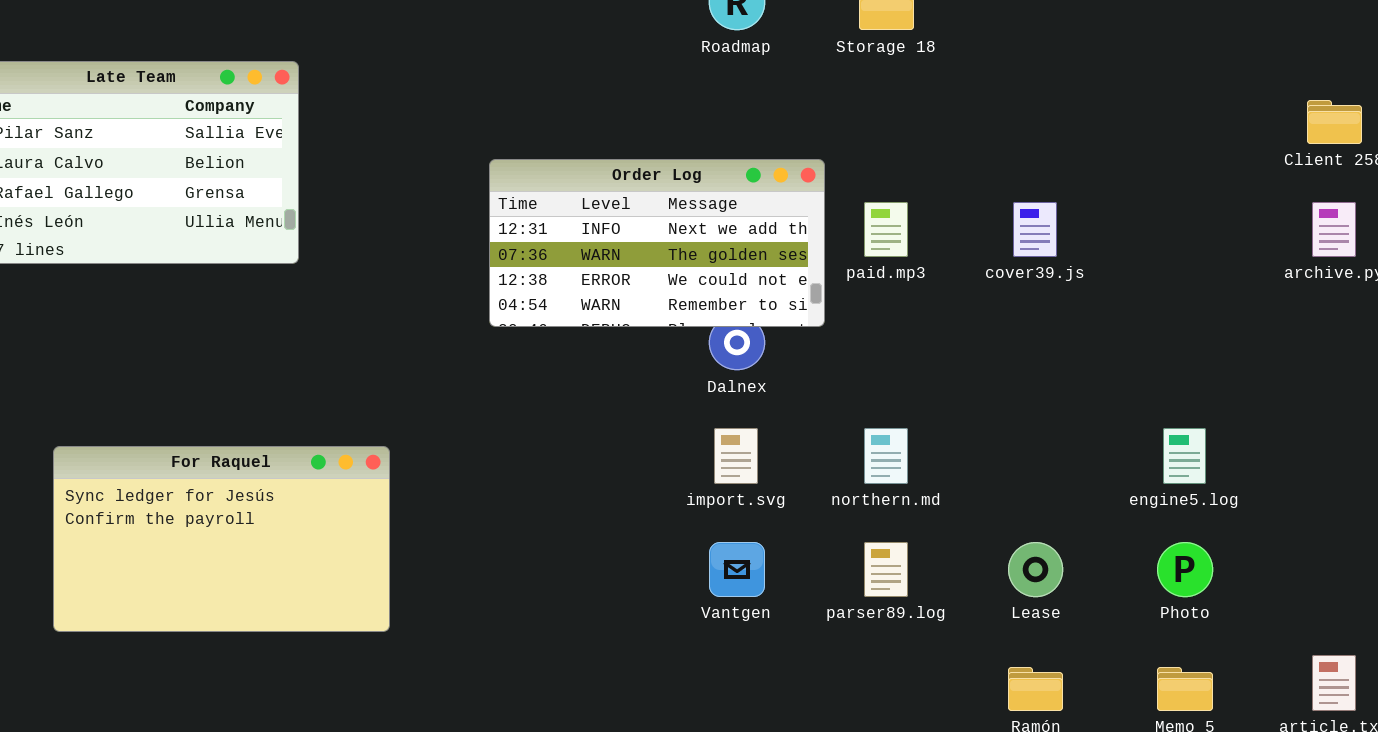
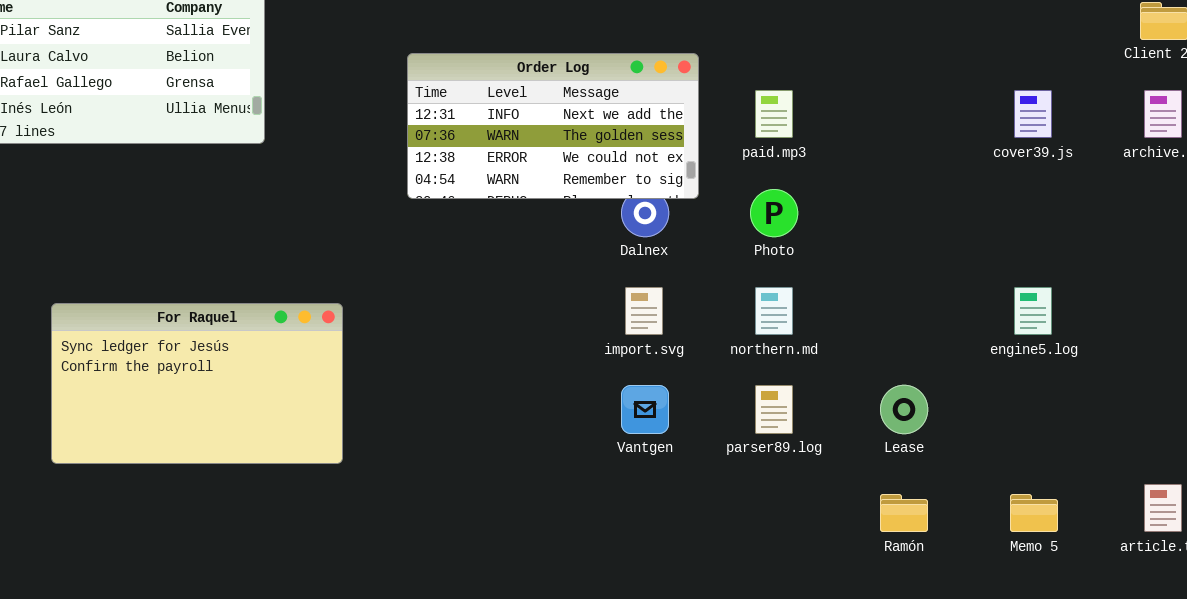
Order Log: [489,159,825,327] -> [407,53,699,199], moved
cover39.js: [1013,202,1057,257] -> [1014,90,1052,138], moved
Photo: [1157,542,1213,597] -> [750,189,798,237], moved

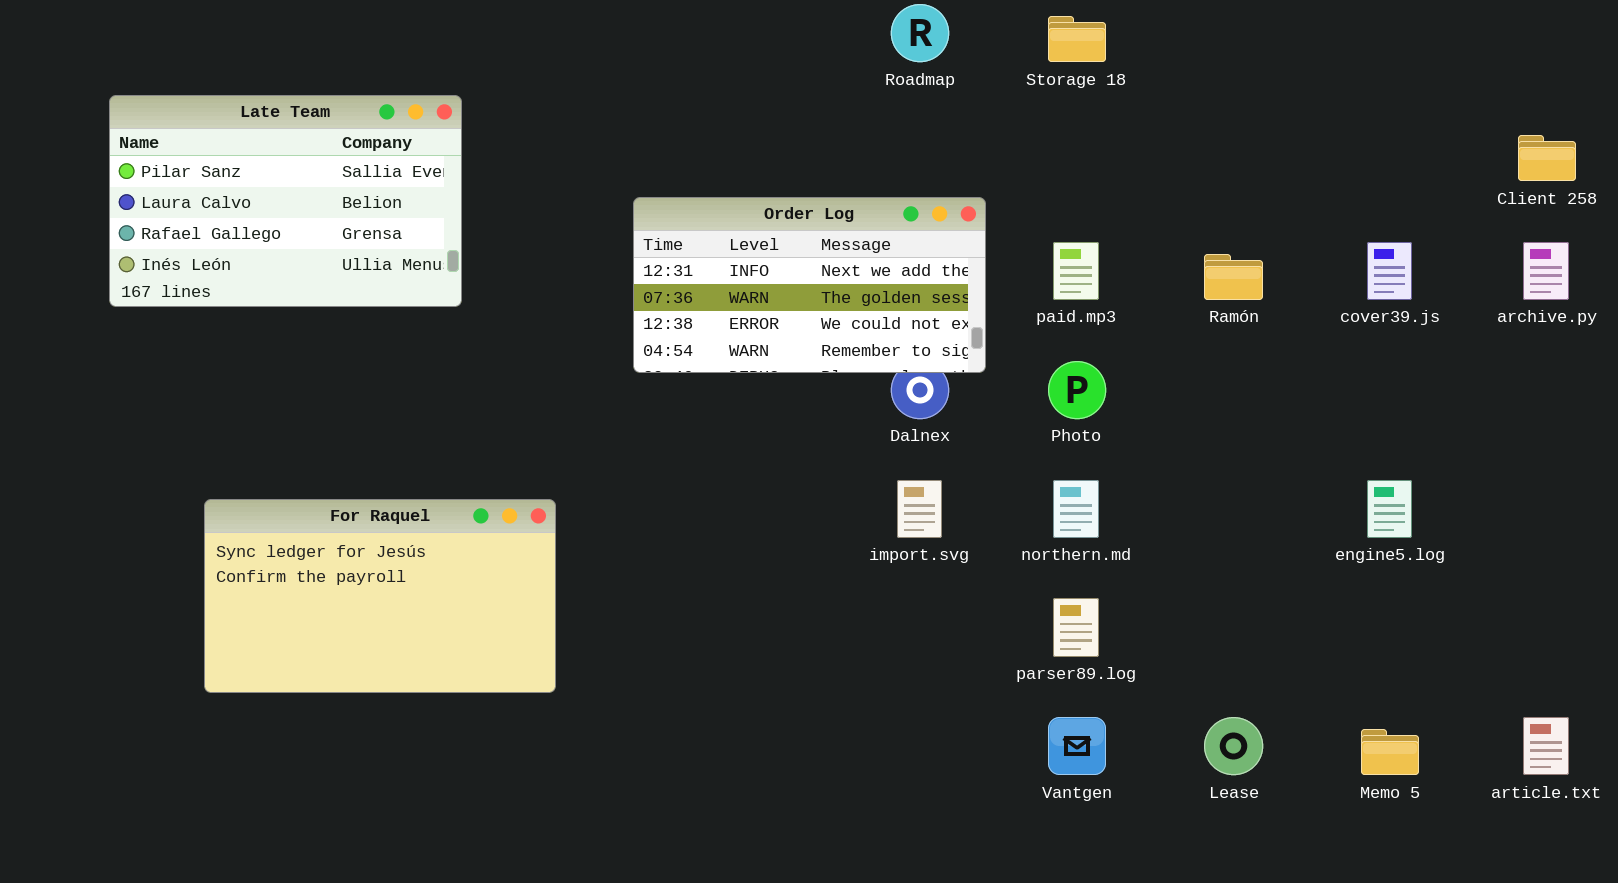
Vantgen: [621,385,669,434] -> [1048,717,1106,775], moved
Lease: [880,385,928,434] -> [1204,717,1263,775], moved
Ramón: [880,494,928,532] -> [1204,254,1263,300], moved

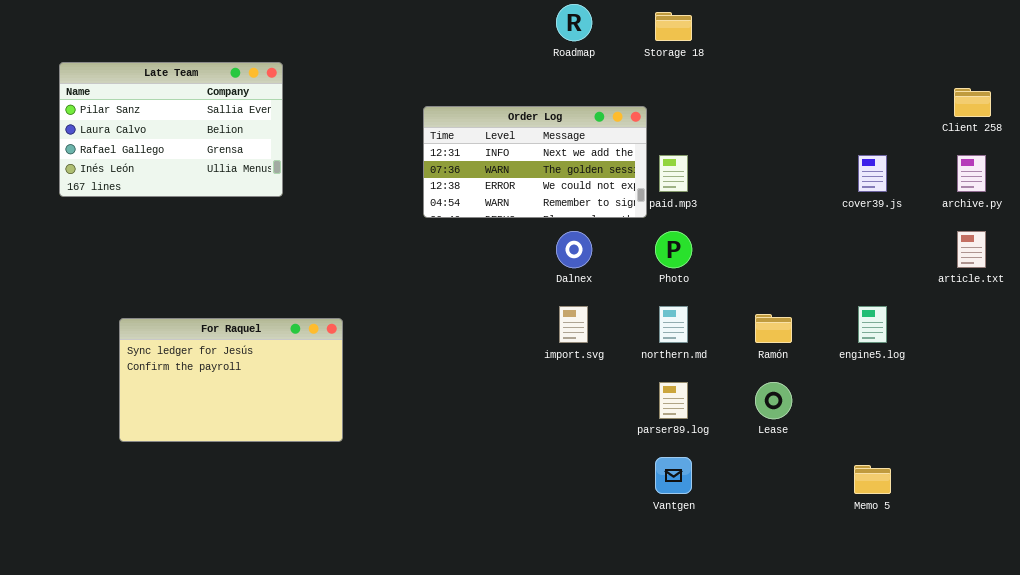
Order Log: [633,197,986,373] -> [423,106,647,218], moved
Ramón: [1204,254,1263,300] -> [755,314,792,343], moved
Lease: [1204,717,1263,775] -> [755,382,792,419], moved
article.txt: [1523,717,1569,775] -> [957,231,986,268], moved

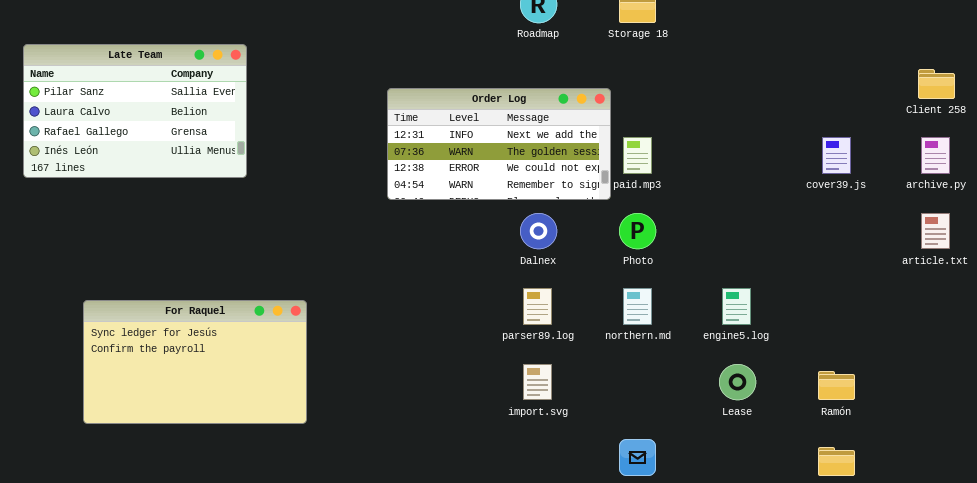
import.svg: [559,306,588,343] -> [523,364,552,400], moved
engine5.log: [858,306,887,343] -> [722,288,751,325], moved
Ramón: [755,314,792,343] -> [818,371,855,400], moved
parser89.log: [659,382,688,419] -> [523,288,552,325], moved

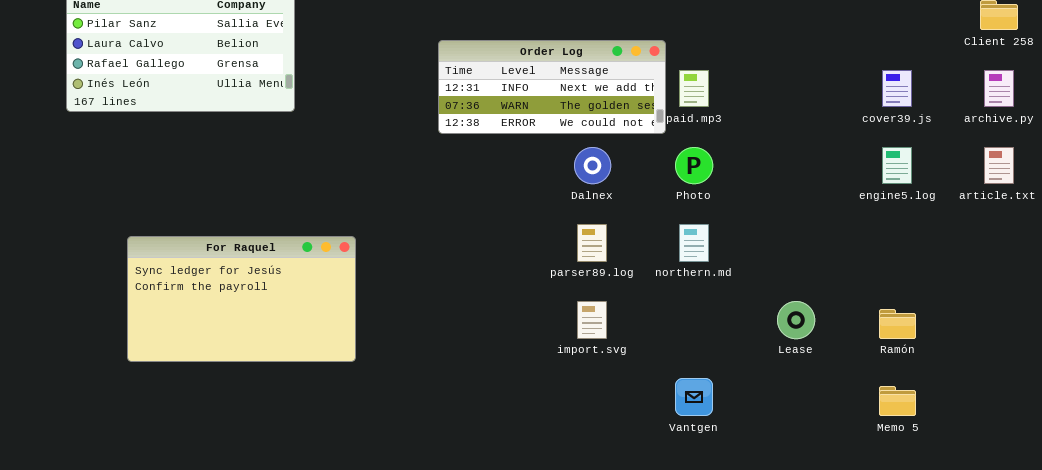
Order Log: [387,88,611,200] -> [438,40,666,134], resized
engine5.log: [722,288,751,325] -> [882,147,912,184], moved

